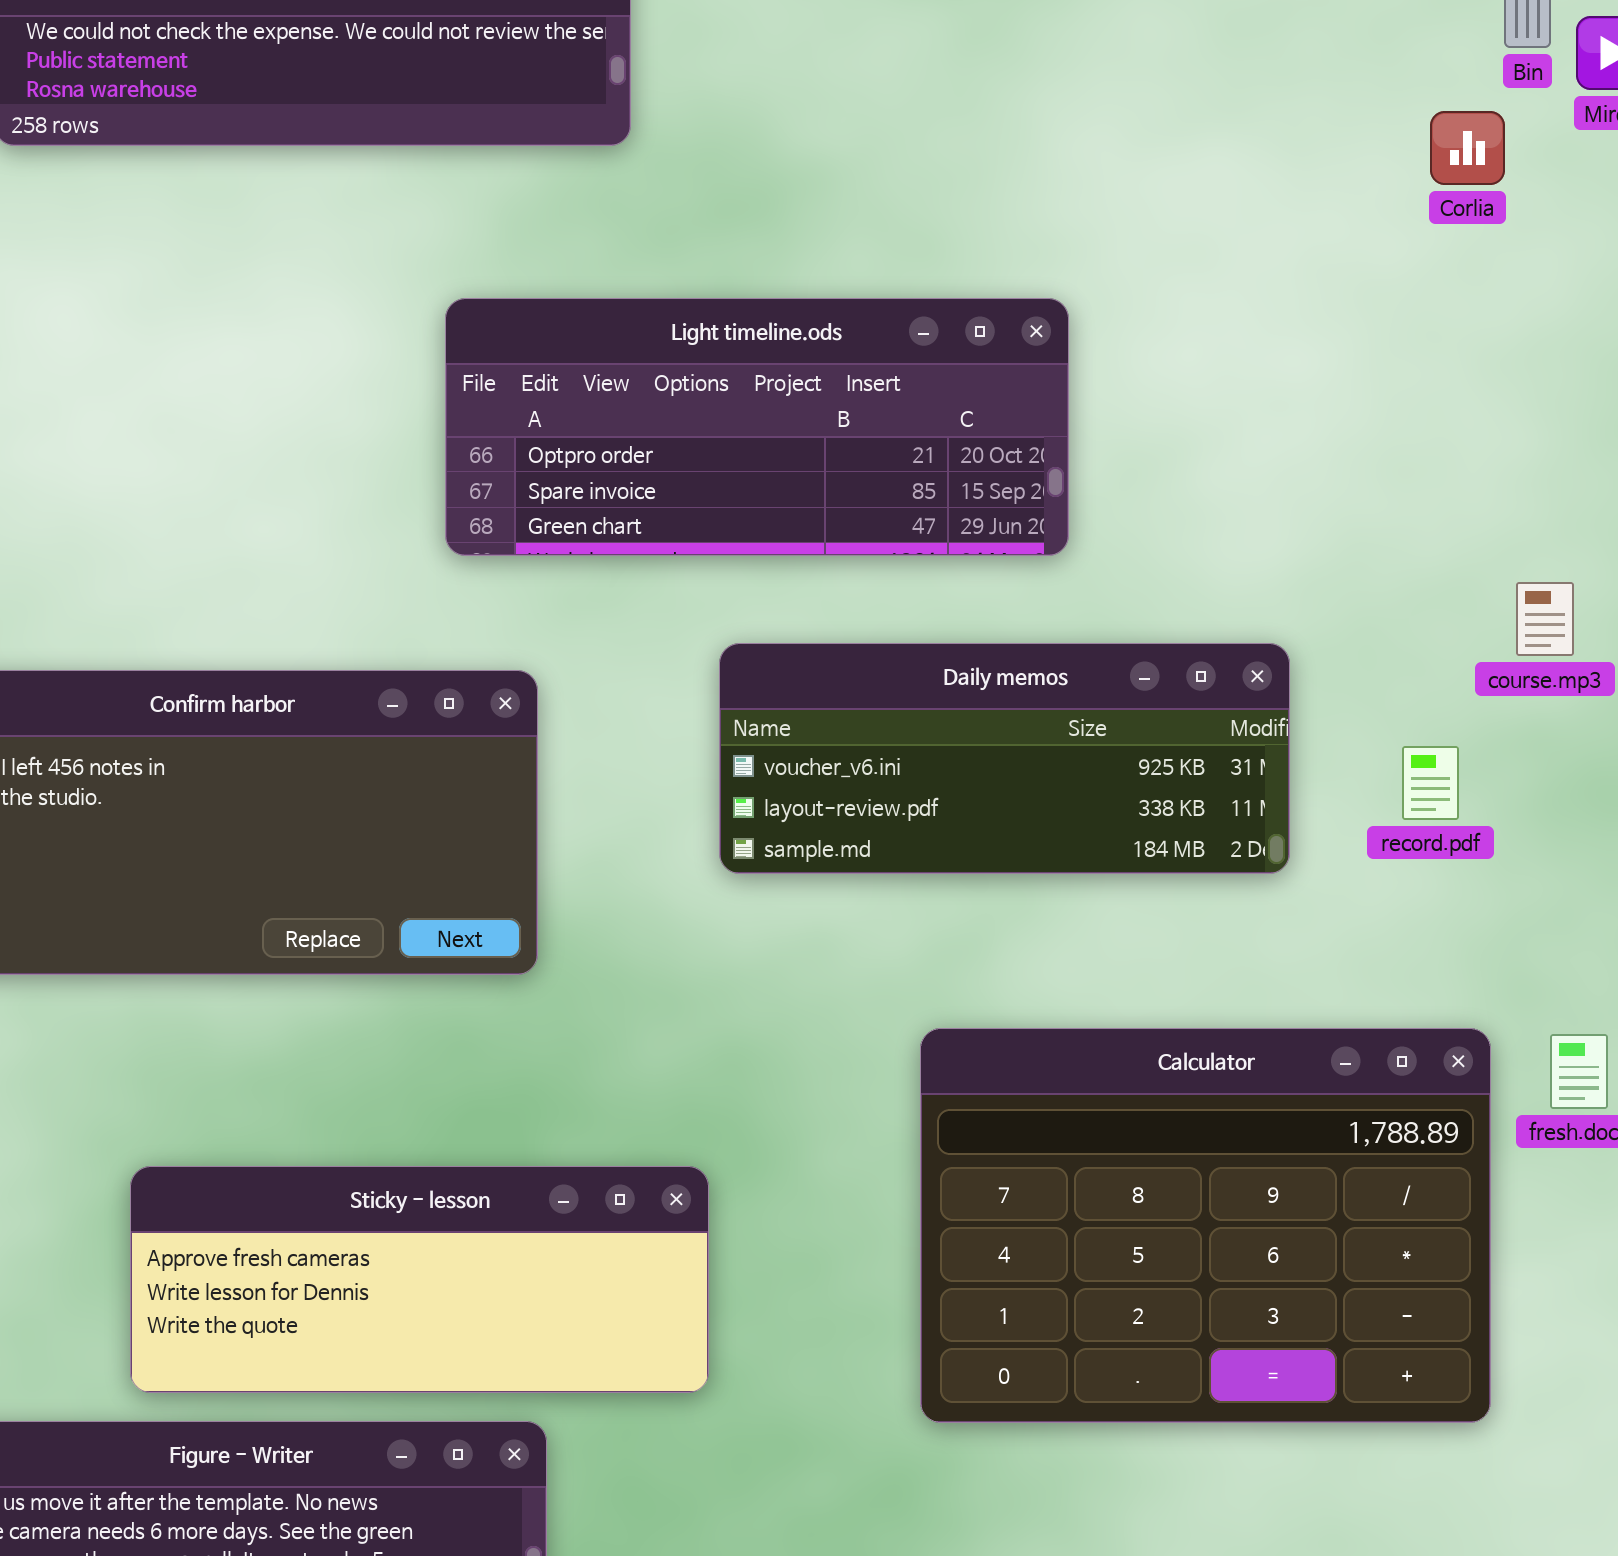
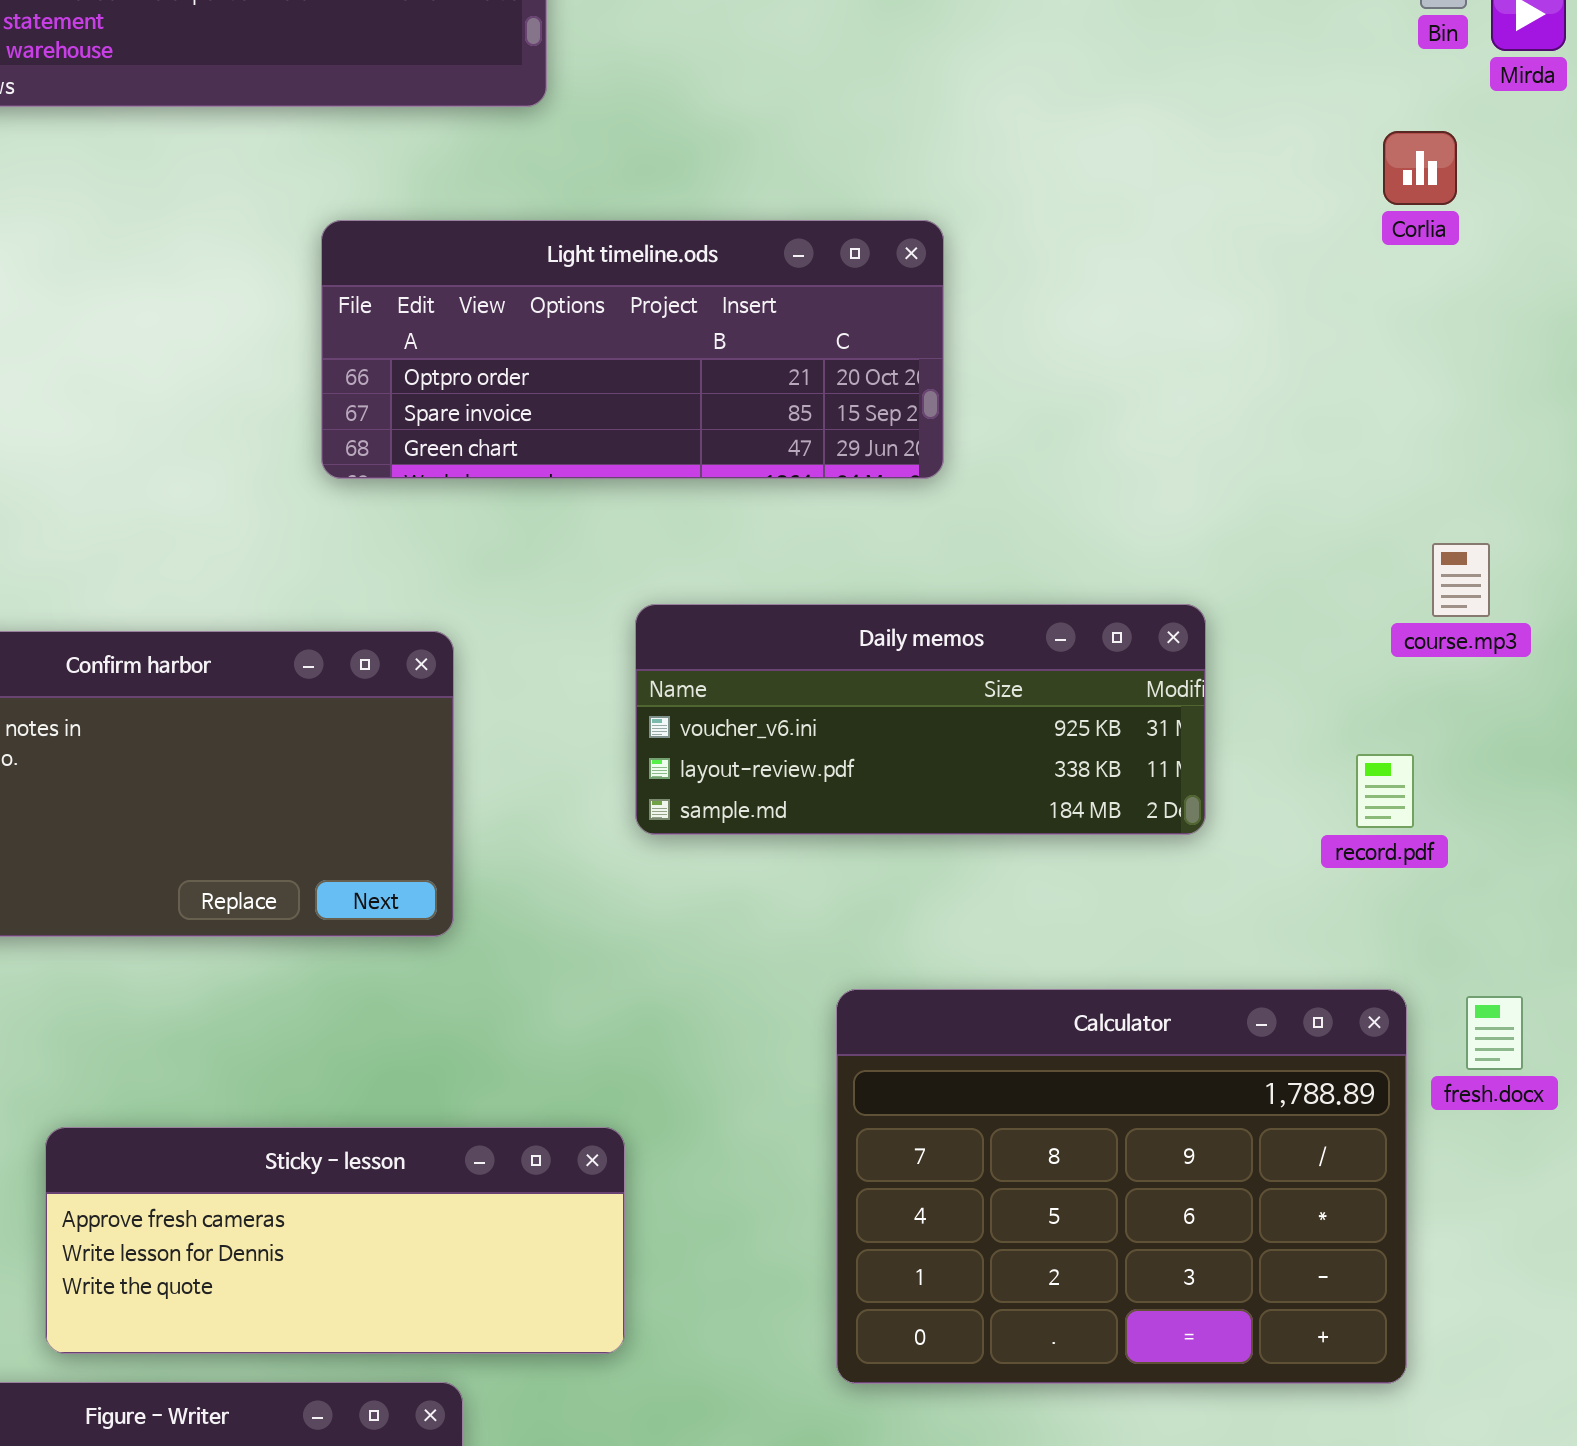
Corlia: [1430,111,1505,185] -> [1383,131,1457,205], moved
Light timeline.ods: [445,298,1069,556] -> [321,220,944,479], moved
record.pdf: [1402,746,1459,820] -> [1356,754,1414,828], moved

